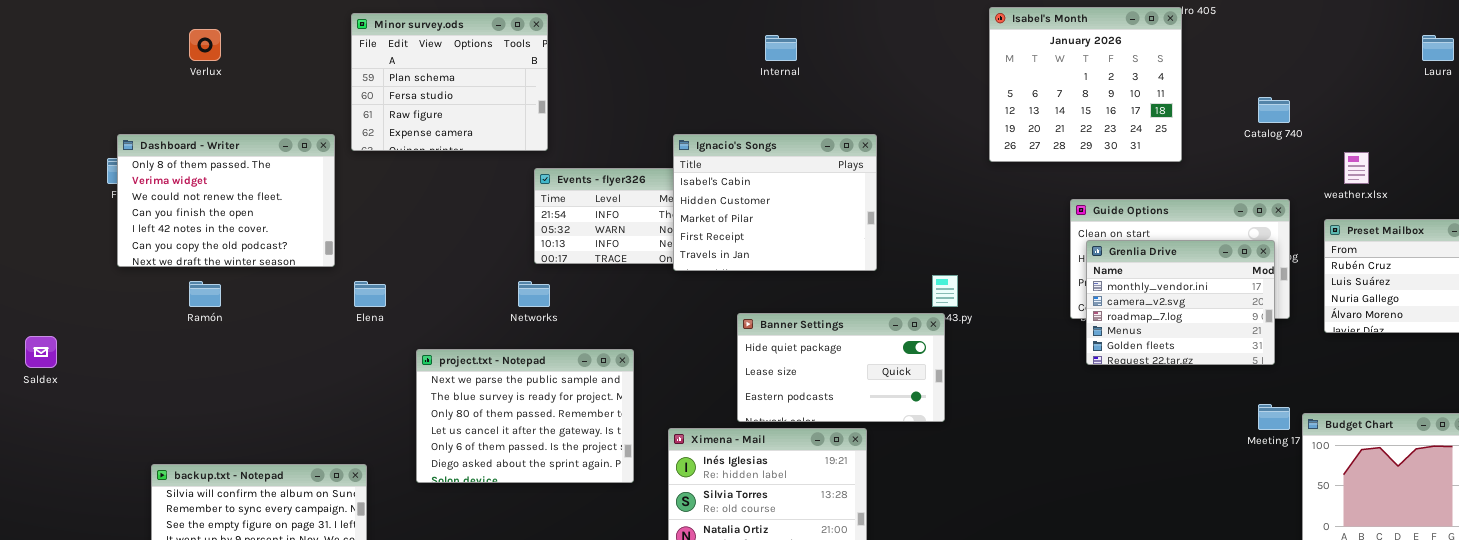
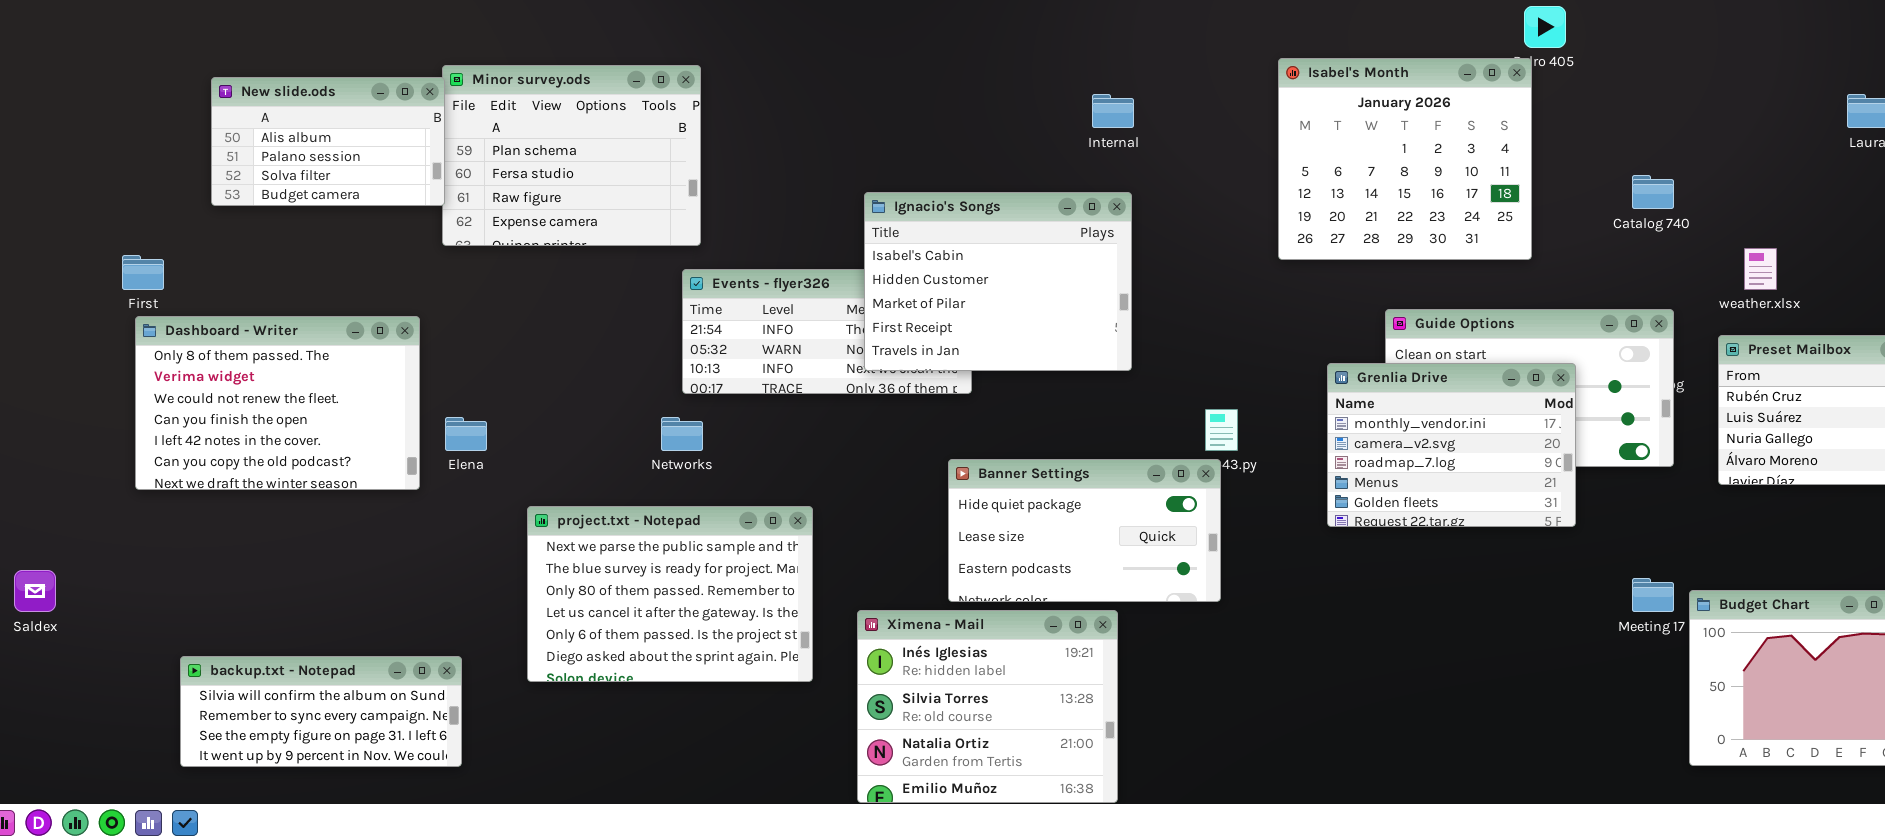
New slide.ods: none -> [211,77,445,206], opened
Internal: [765,35,797,61] -> [1092,94,1134,128], moved
Dashboard - Writer: [117,134,335,267] -> [135,316,420,490], moved
Ignacio's Songs: [673,134,877,271] -> [864,192,1132,371], moved
Grenlia Drive: [1086,240,1275,365] -> [1327,363,1576,527], moved
Saldex: [25,336,57,368] -> [14,570,56,612], moved

